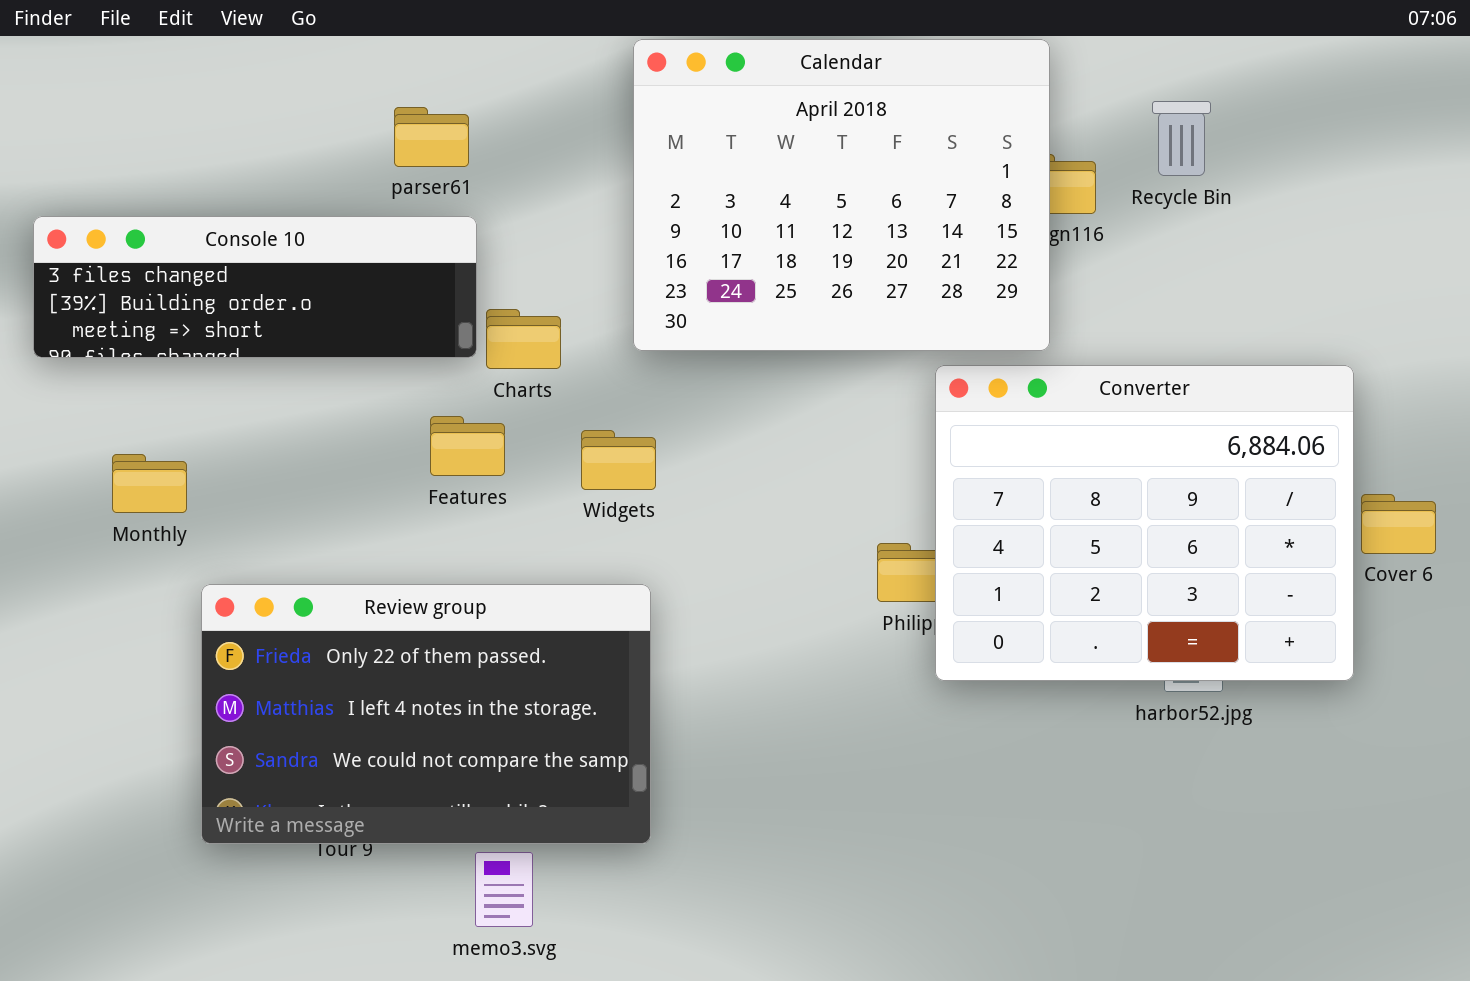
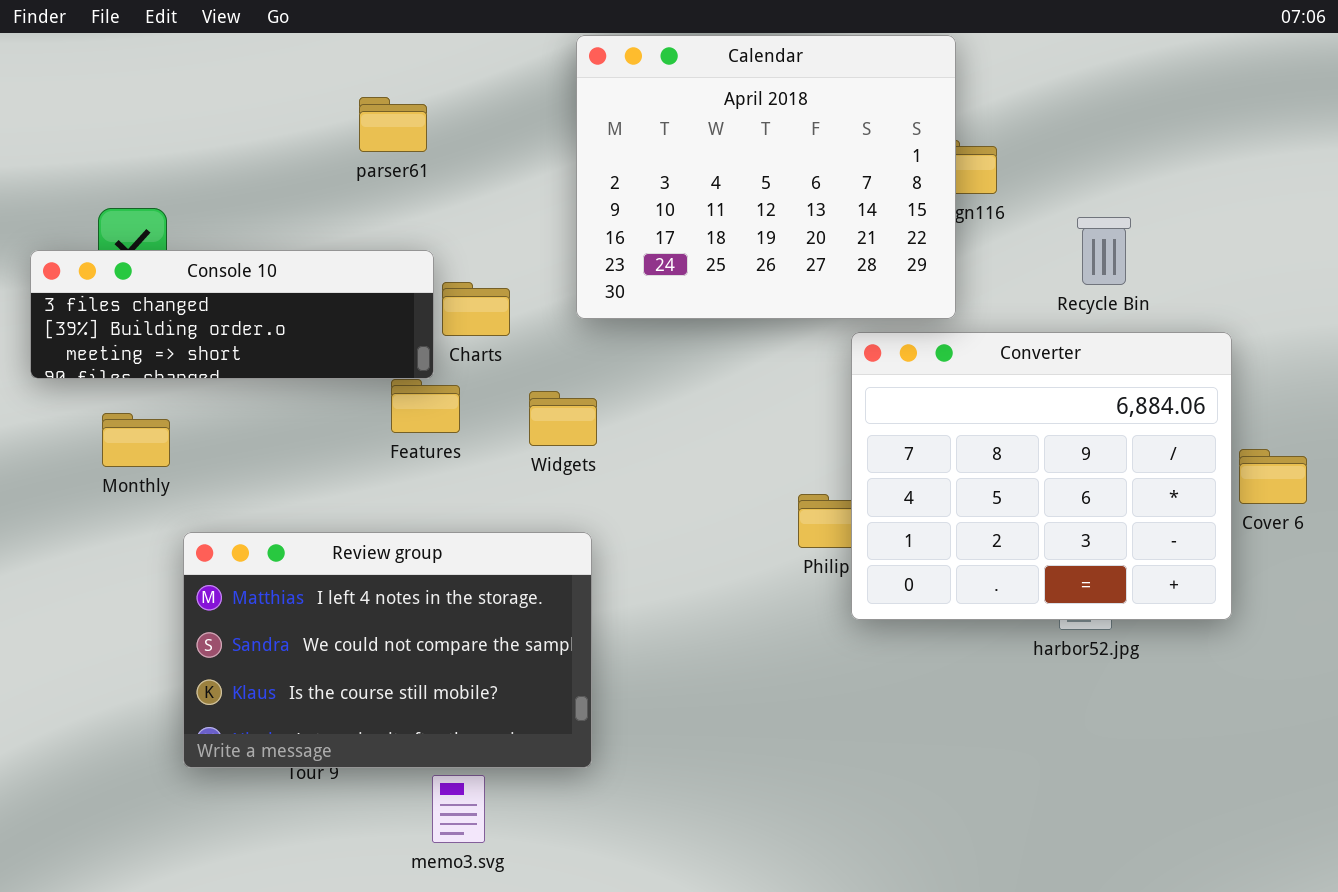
Recycle Bin: [1152,101,1211,176] -> [1077,217,1131,285], moved
Console 10: [33,216,477,358] -> [30,250,434,379], moved
Review group: [201,584,651,844] -> [183,532,592,768], scrolled down 1 row

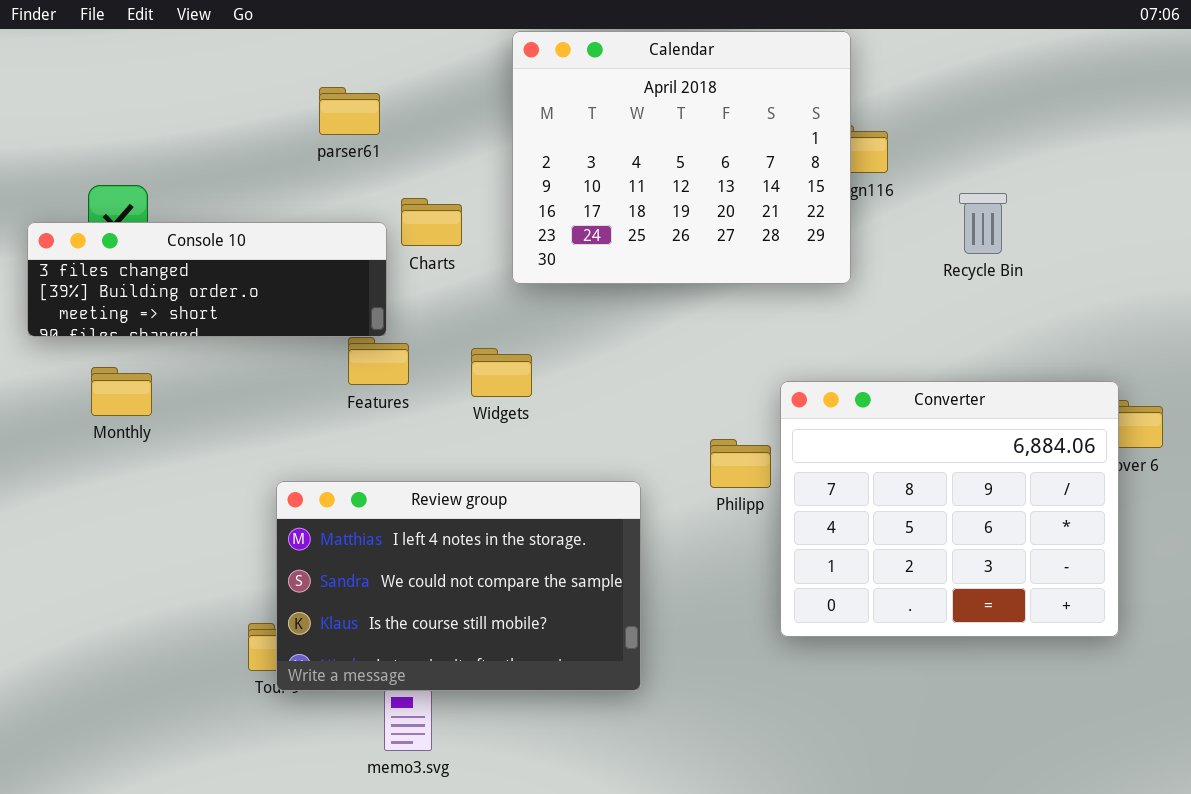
Charts: [442,282,510,336] -> [401,198,462,246], moved
Converter: [851,332,1232,620] -> [780,381,1119,637], moved
Review group: [183,532,592,768] -> [276,481,641,691], moved

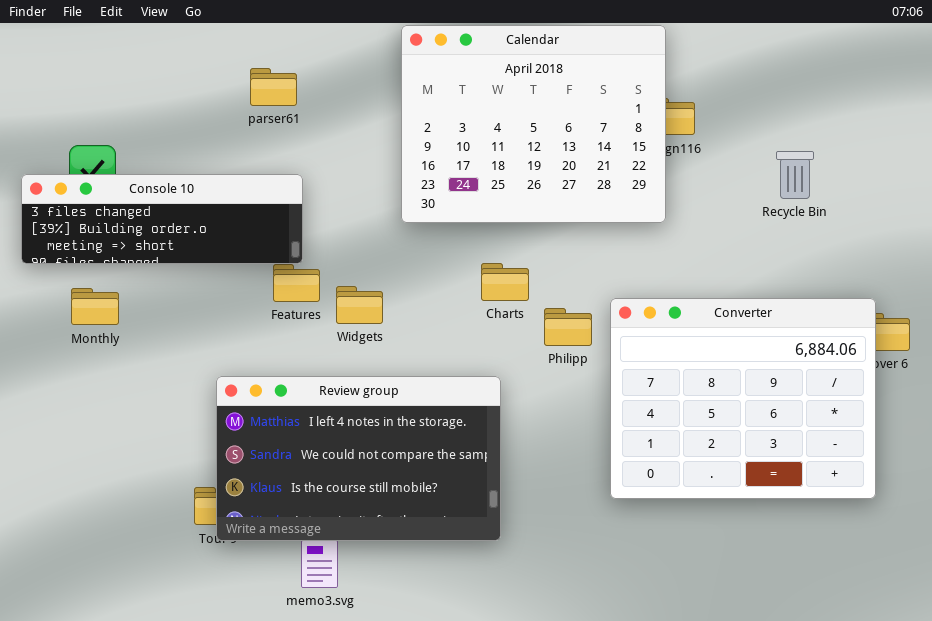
Recycle Bin: [959,193,1007,254] -> [776,151,814,199], moved
Charts: [401,198,462,246] -> [481,263,529,301], moved
Widgets: [471,348,532,397] -> [336,286,383,324], moved
Philipp: [710,439,771,488] -> [544,308,592,346], moved

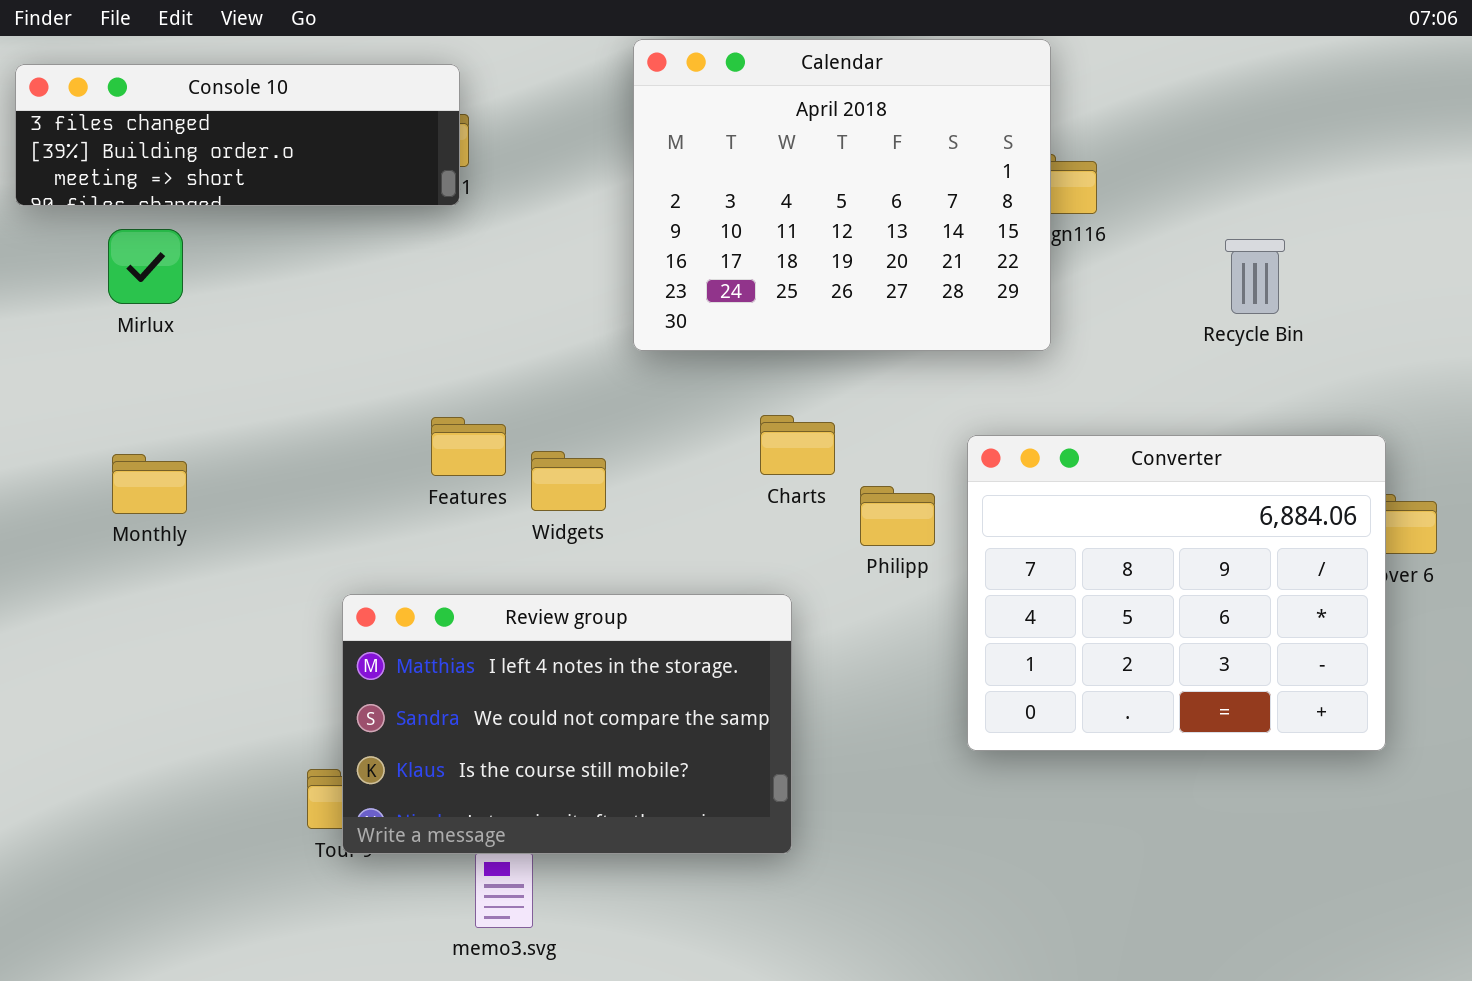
Console 10: [21,174,303,264] -> [15,64,460,206], moved
Converter: [610,298,876,499] -> [967,435,1386,751], moved

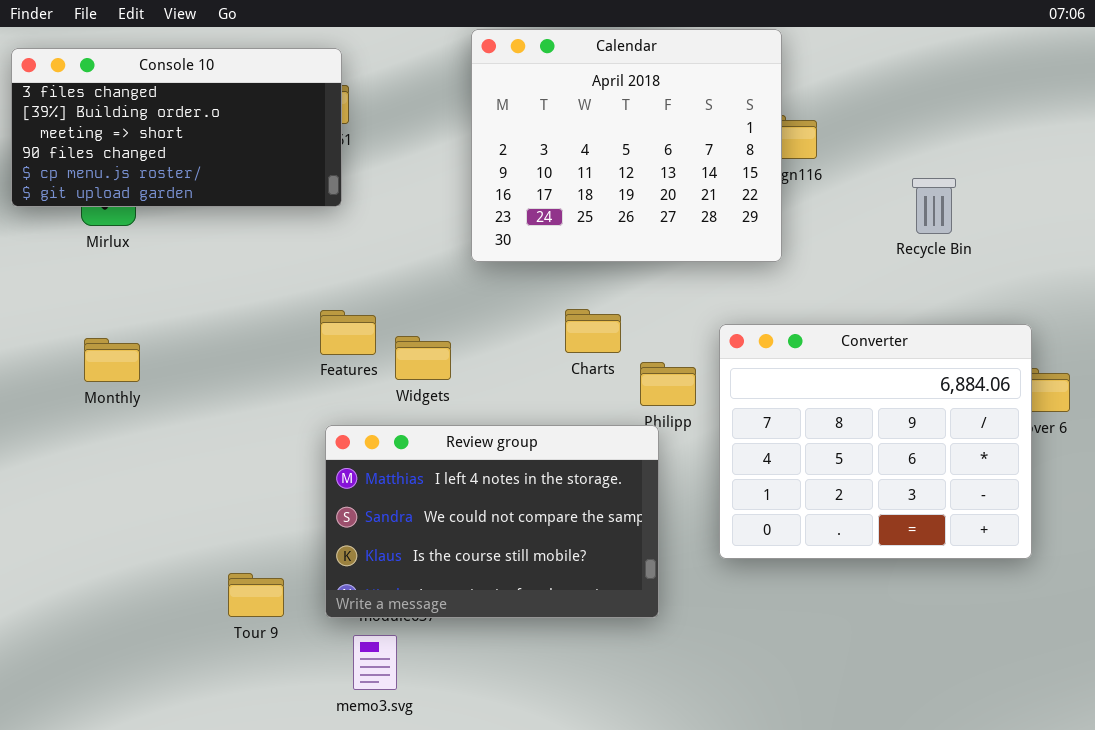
Console 10: [15,64,460,206] -> [11,48,342,207], resized
Review group: [342,594,792,854] -> [325,425,659,618], moved

